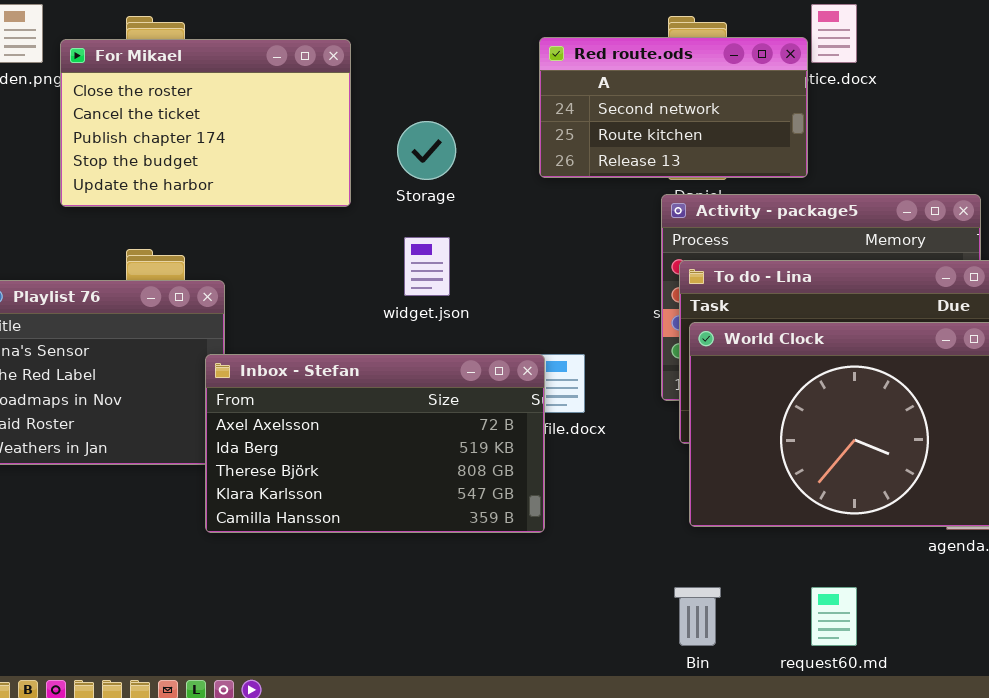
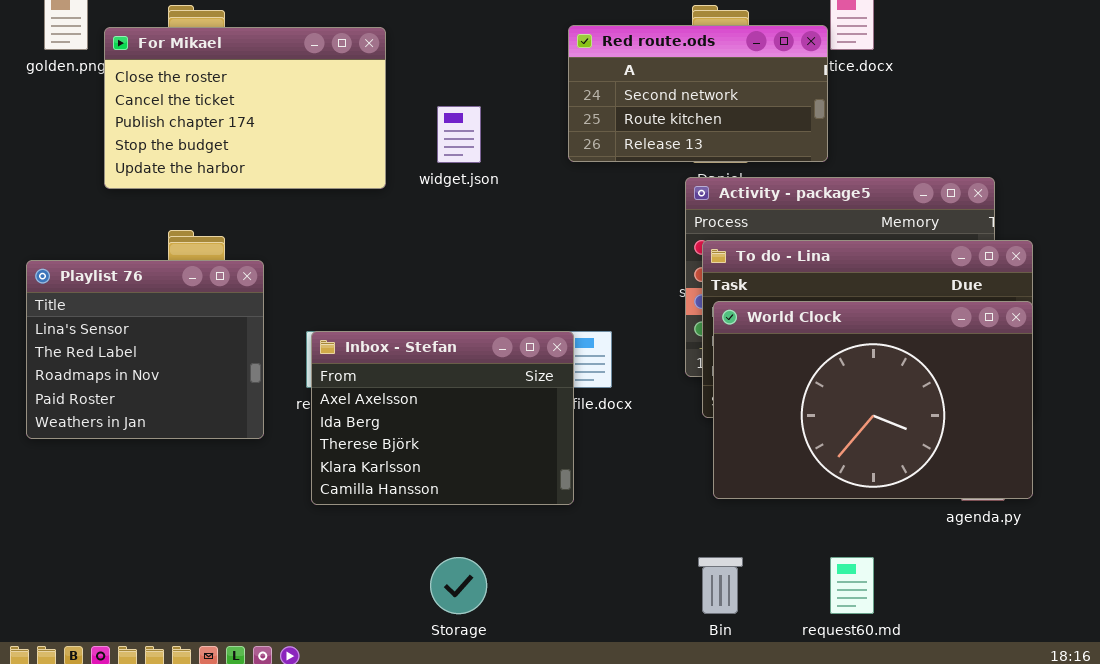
Storage: [397,121,456,180] -> [430,557,487,614], moved
widget.json: [404,237,450,296] -> [437,106,481,163], moved
Inbox - Stefan: [205,354,545,533] -> [311,331,574,505], resized

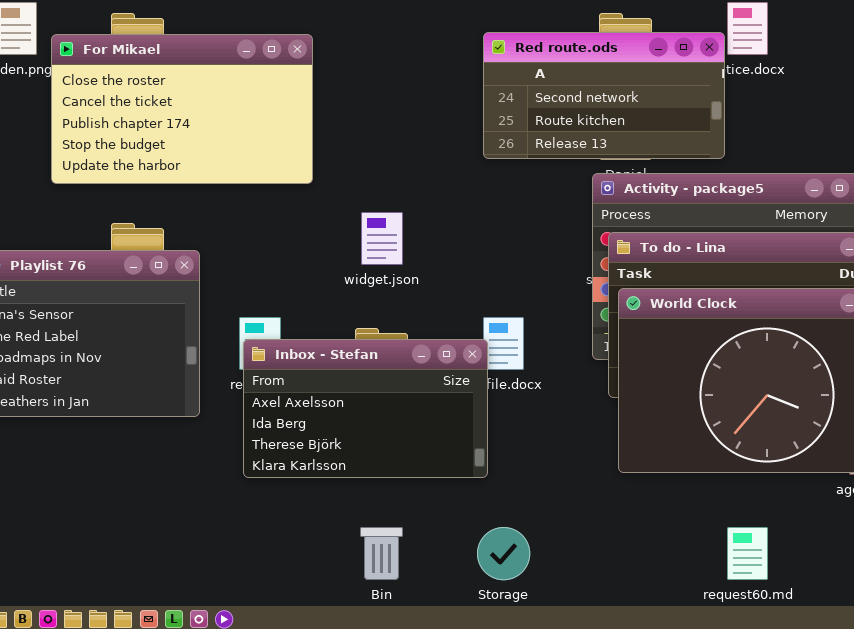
widget.json: [437,106,481,163] -> [361,212,403,265], moved
Inbox - Stefan: [311,331,574,505] -> [243,339,488,478], resized
Storage: [430,557,487,614] -> [477,527,530,580], moved
Bin: [698,557,743,614] -> [360,527,403,580], moved

